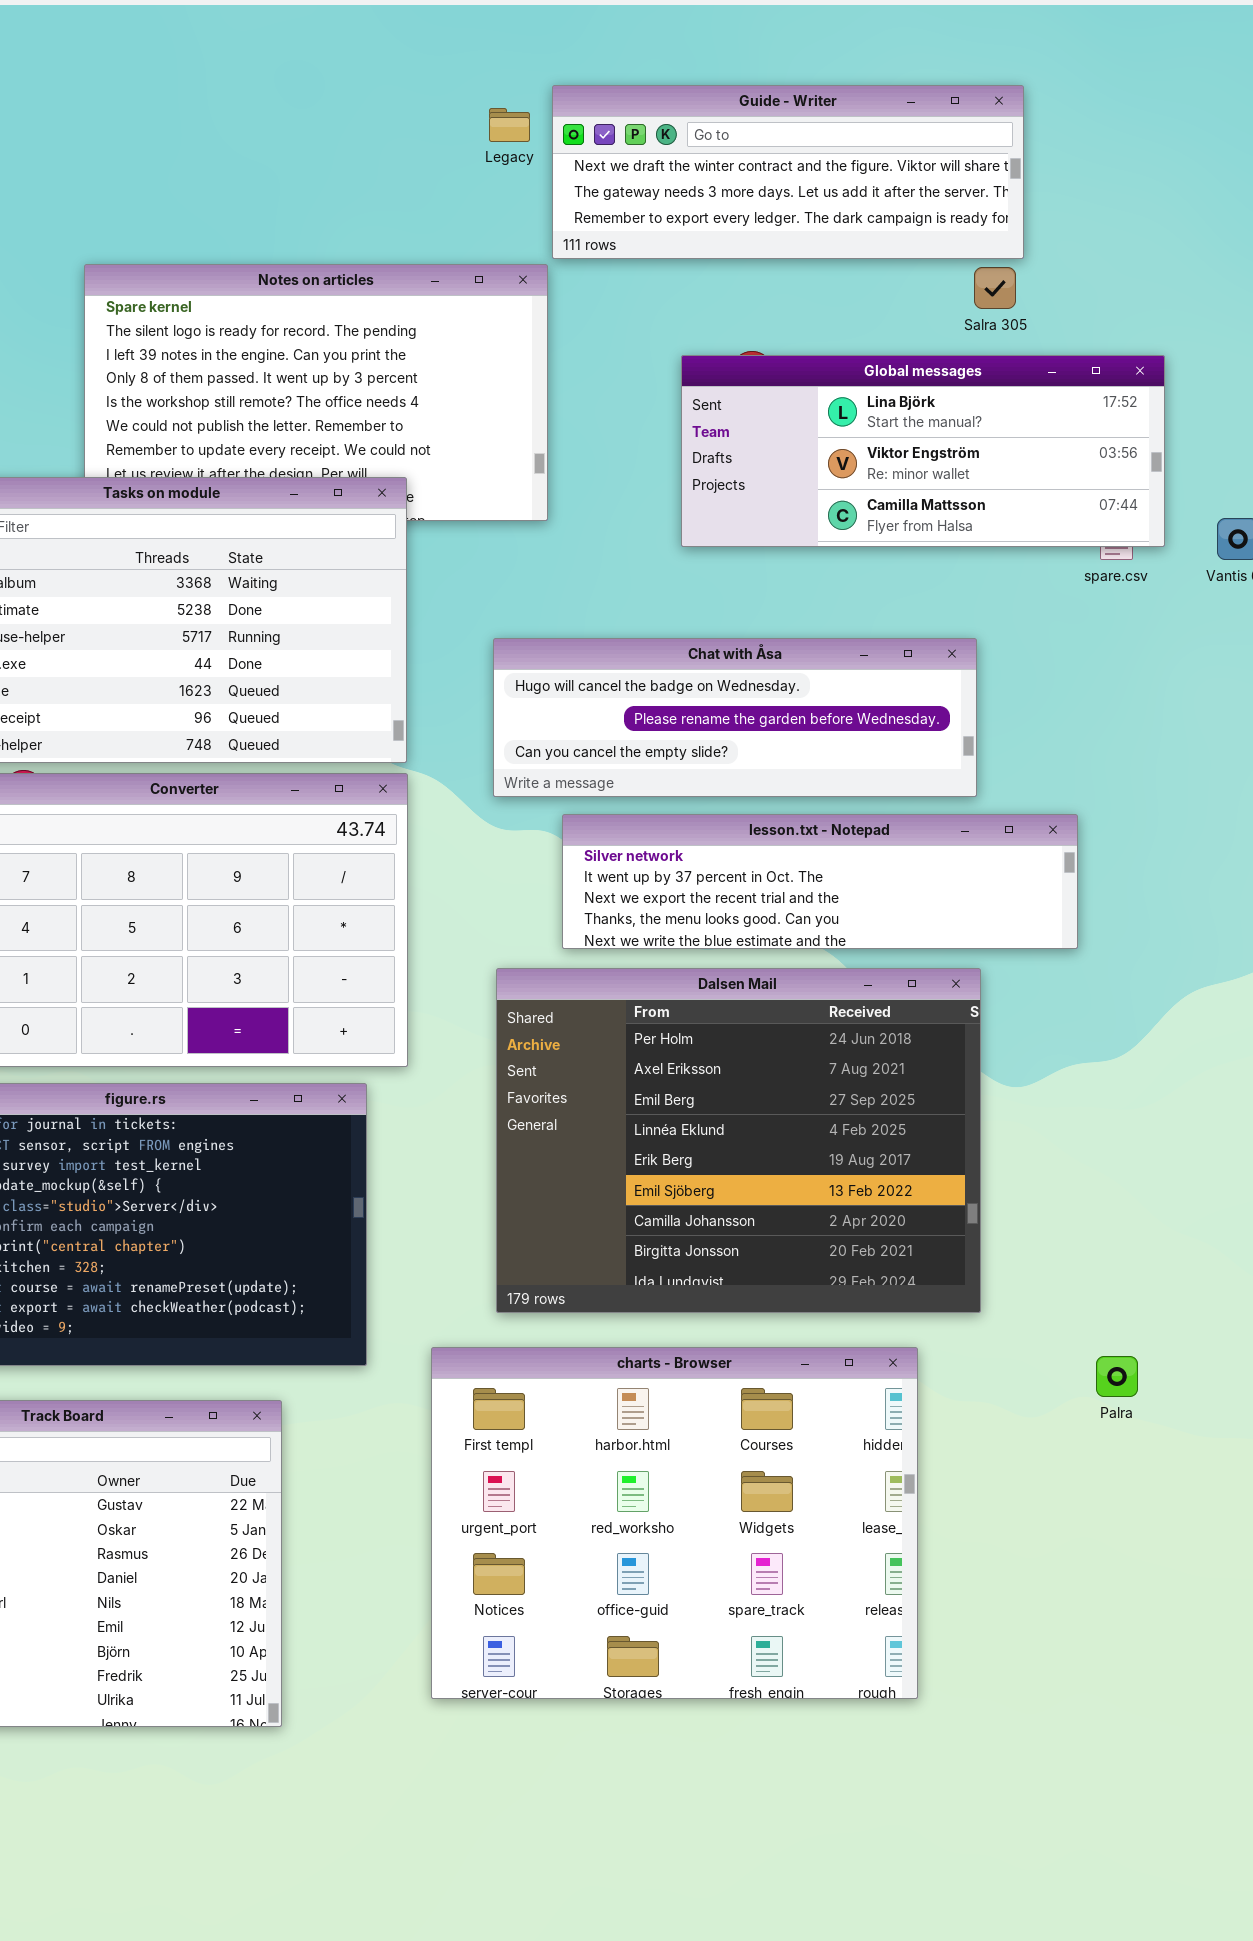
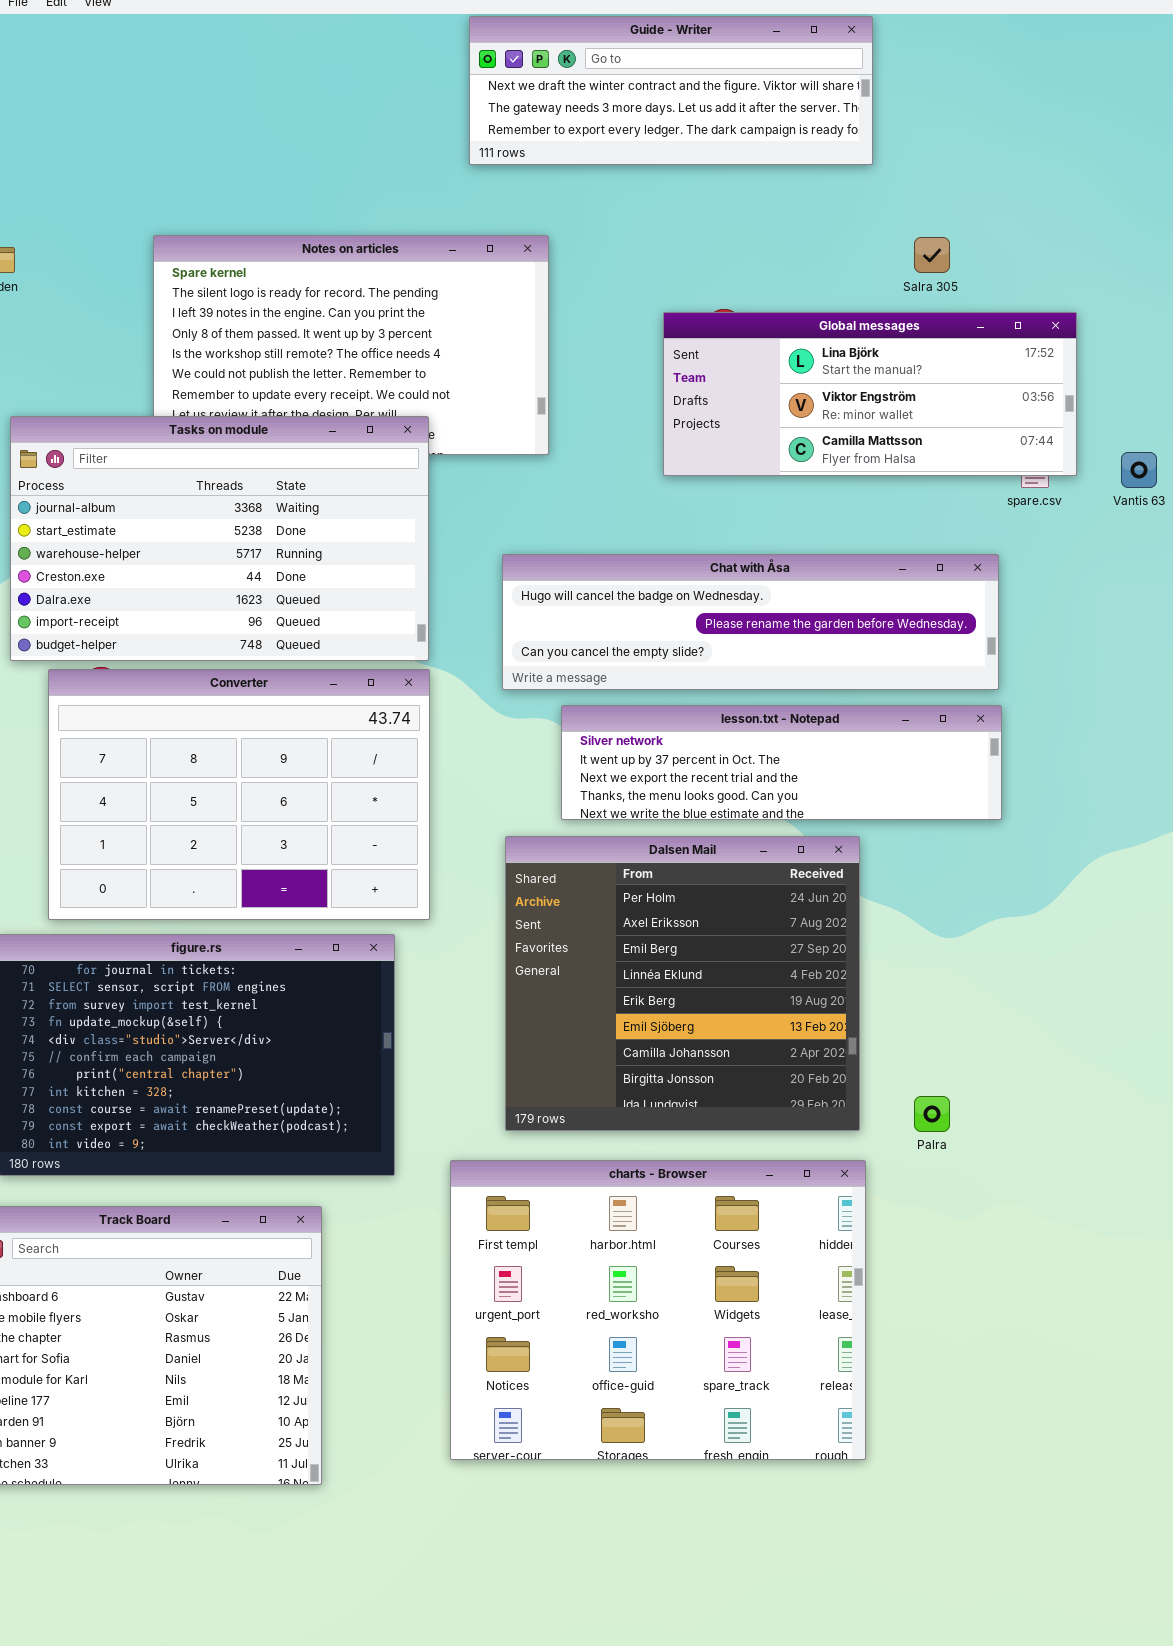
Guide - Writer: [552,85,1024,259] -> [469,16,873,165], moved
Chat with Åsa: [493,638,977,797] -> [502,554,999,690], resized
Dalsen Mail: [496,968,981,1313] -> [505,836,860,1131], resized
Palra: [1096,1356,1138,1397] -> [914,1096,950,1132], moved

